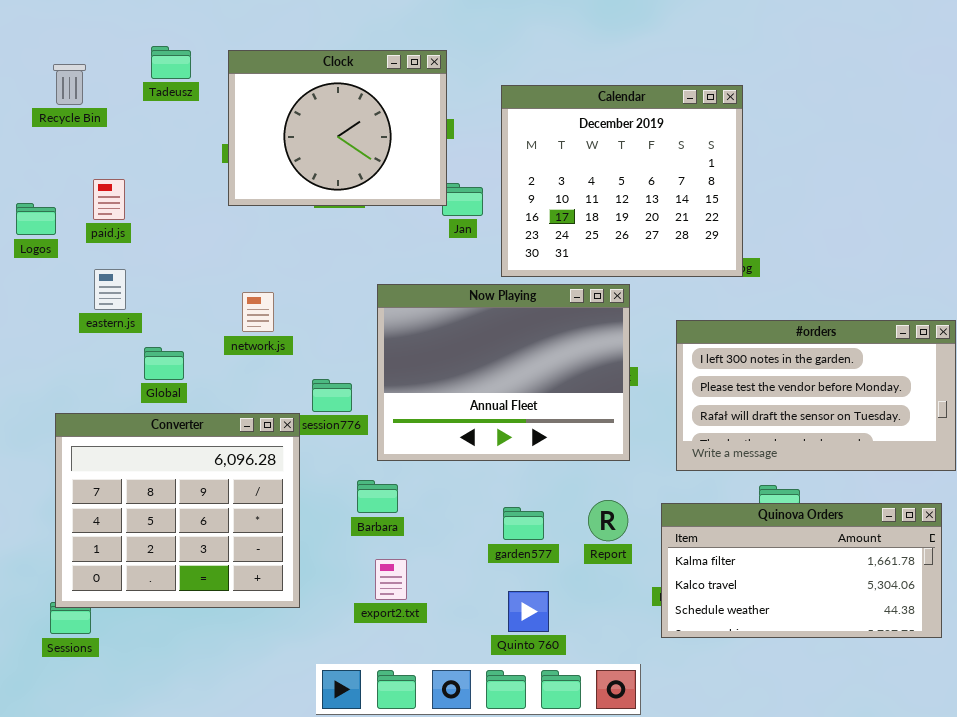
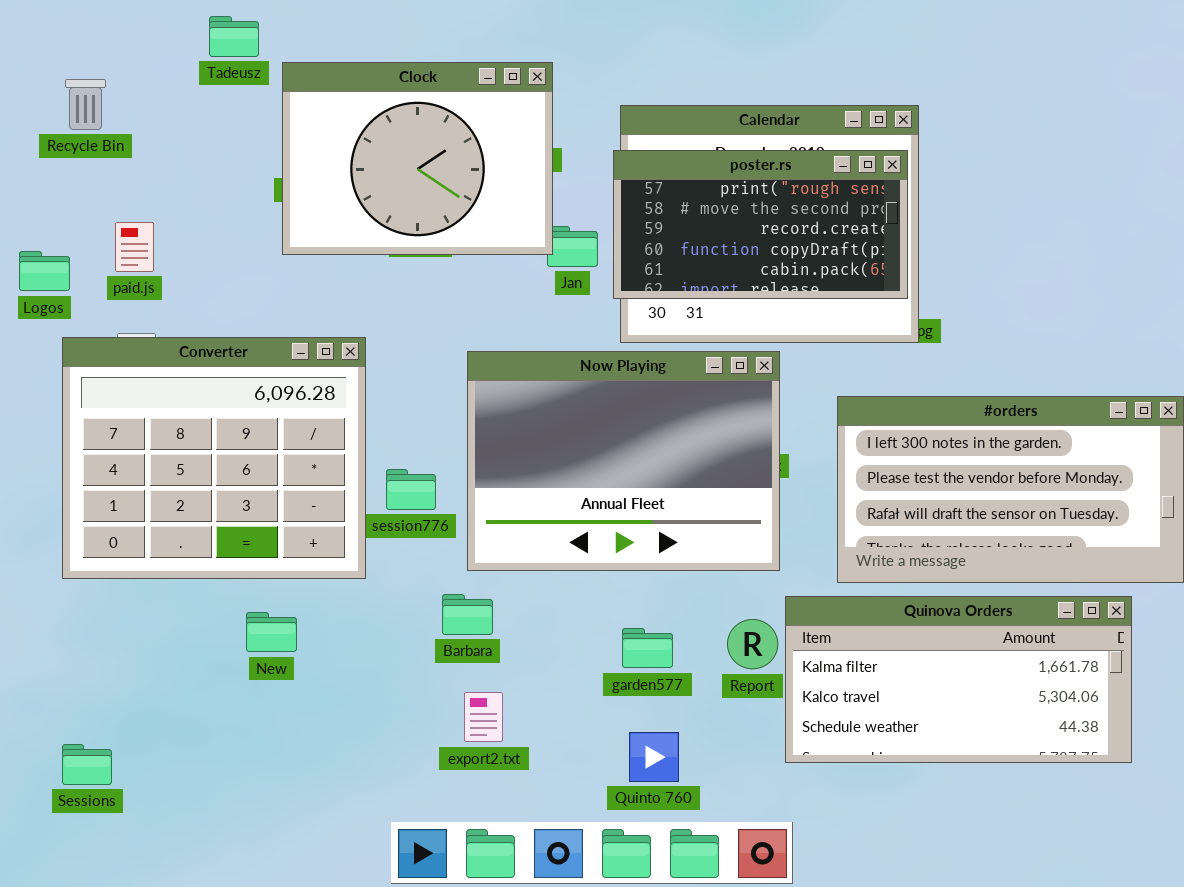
Tadeusz: [151,46,191,79] -> [209,16,259,57], moved
poster.rs: none -> [613,150,908,299], opened
Converter: [55,413,300,608] -> [62,337,366,579], moved
Quinova Orders: [661,503,942,638] -> [785,596,1132,763], moved

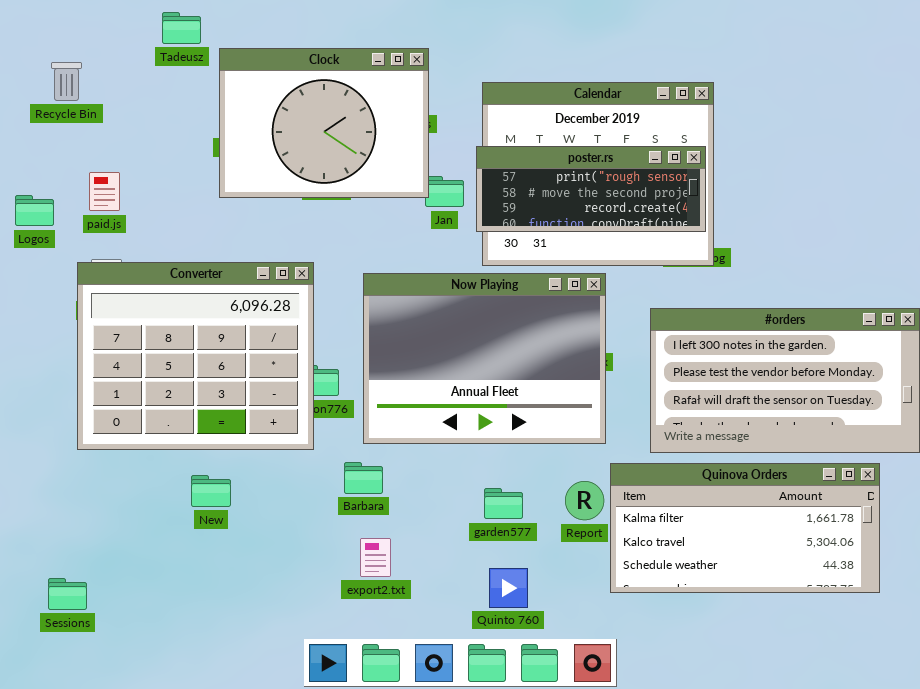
poster.rs: [613,150,908,299] -> [476,146,706,232], resized
Converter: [62,337,366,579] -> [77,262,314,450], moved

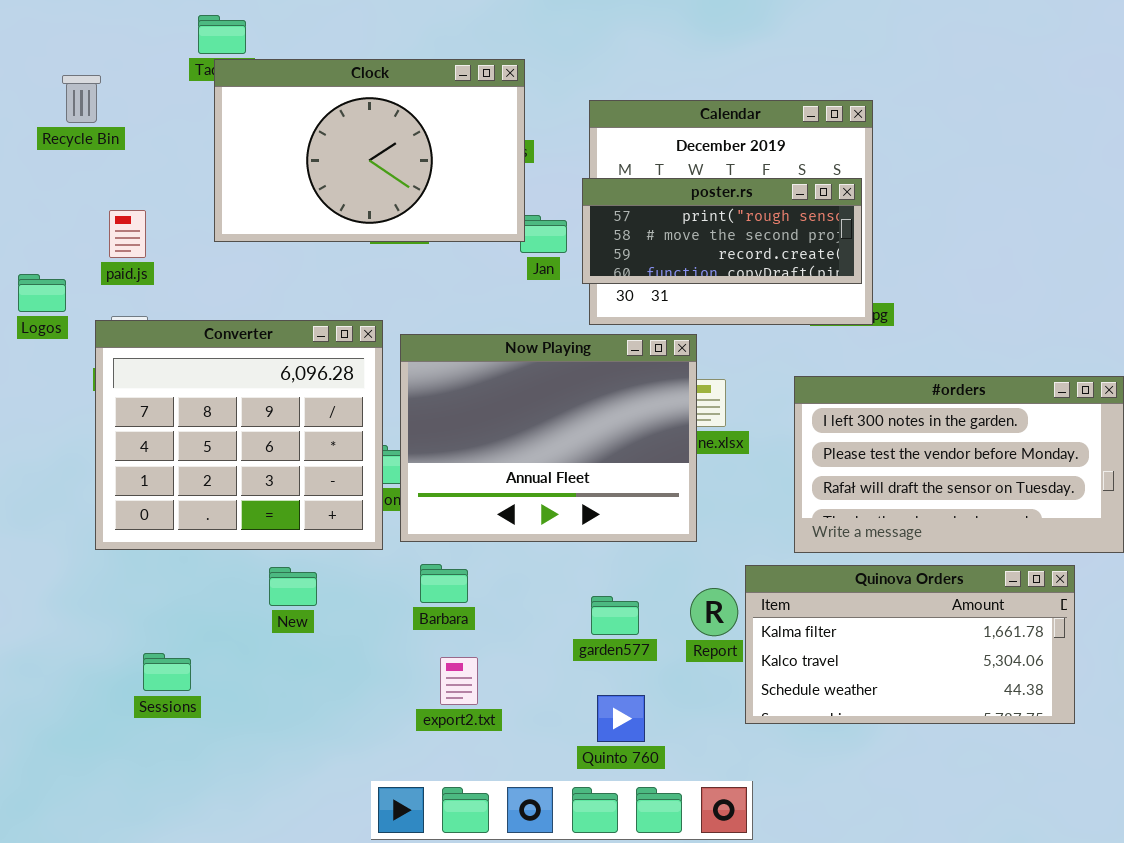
Clock: [219,48,429,198] -> [214,59,525,242], resized
Logos: [15,195,54,226] -> [18,274,66,312], moved
Now Playing: [363,273,606,444] -> [400,334,697,542], moved
New: [191,475,231,507] -> [269,567,317,606], moved
Sessions: [48,578,87,610] -> [143,653,191,691], moved

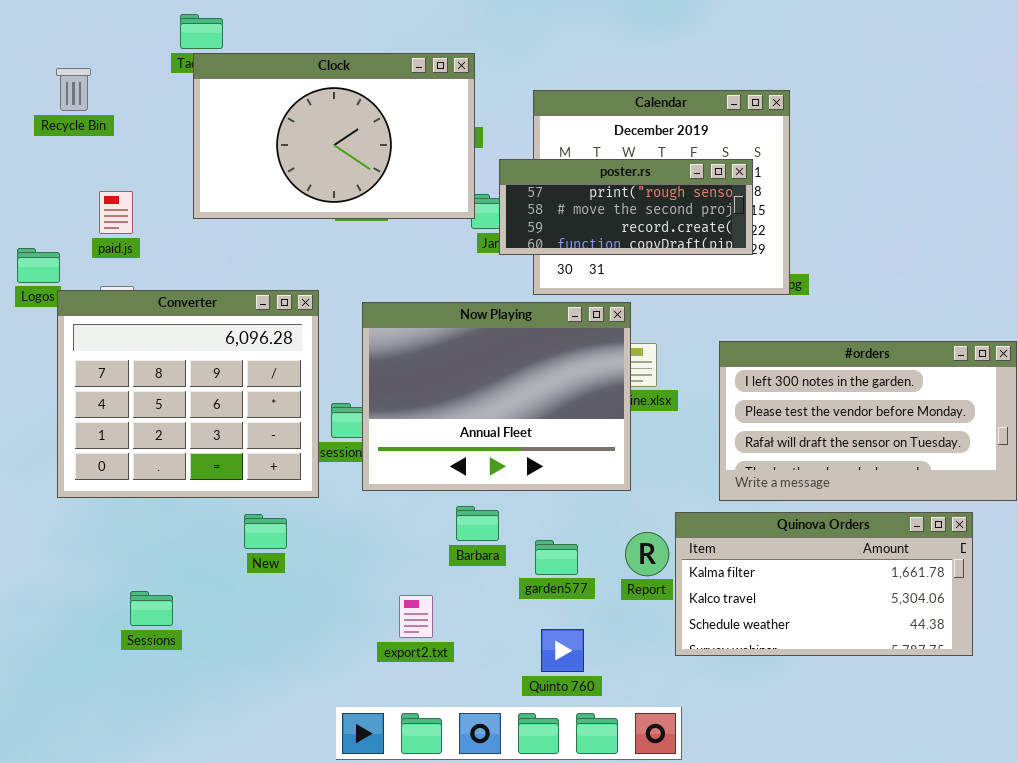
poster.rs: [582,178,862,284] -> [499,159,753,255], moved
Converter: [95,320,383,550] -> [57,290,319,498], moved
Barbara: [420,564,468,603] -> [456,506,499,541], moved

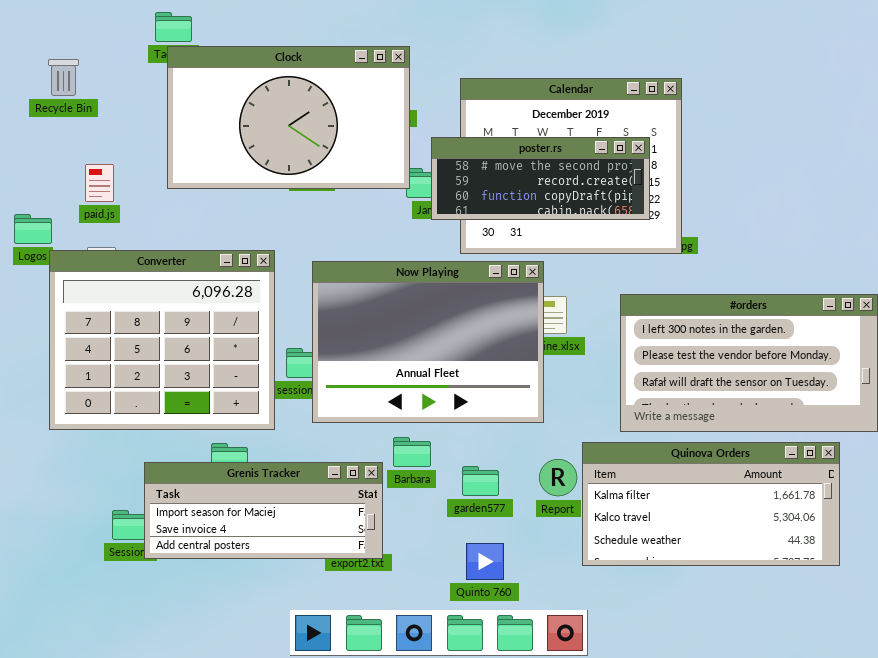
poster.rs: [499,159,753,255] -> [431,137,650,220], scrolled down 1 row
Grenis Tracker: none -> [144,462,383,559], opened

